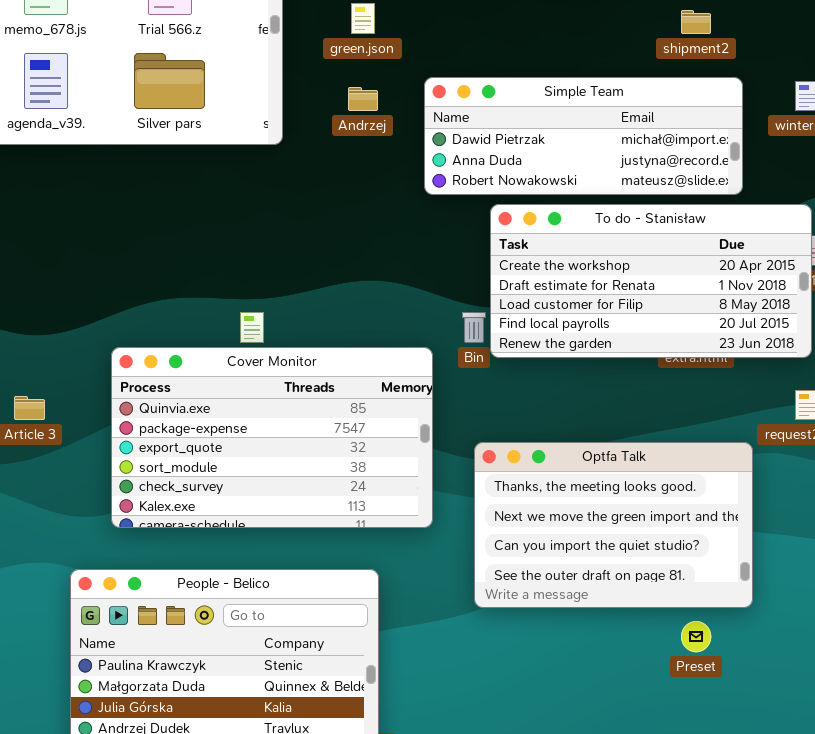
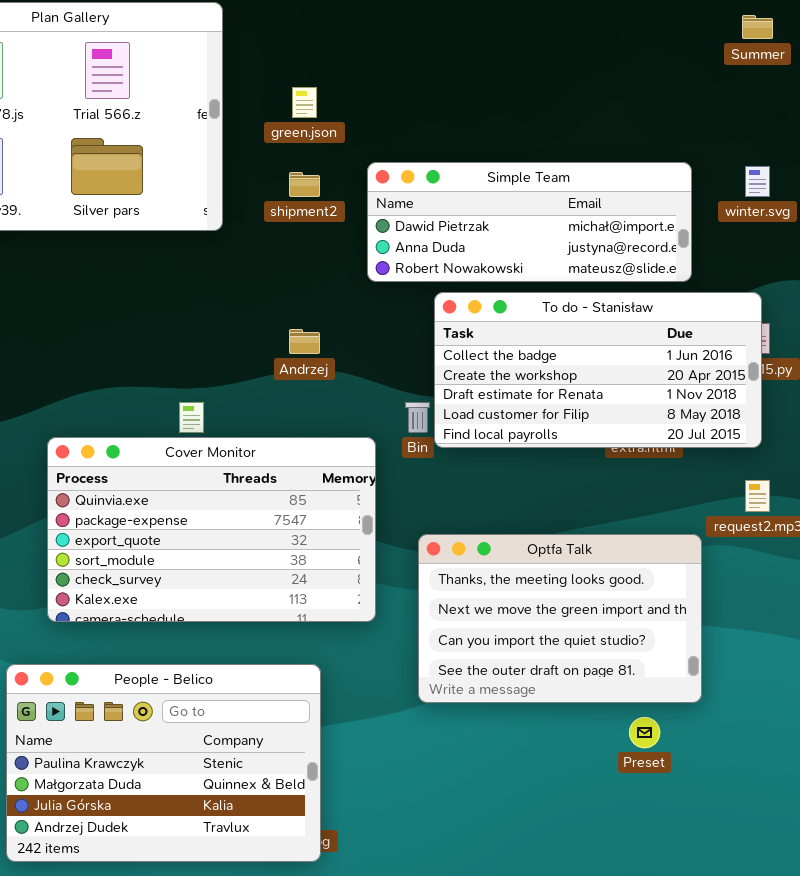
shipment2: [681,10,711,34] -> [289,172,320,197], moved
Andrzej: [348,87,378,111] -> [289,329,320,354], moved
To do - Stanisław: [490,204,812,358] -> [434,292,762,448], scrolled up 1 row

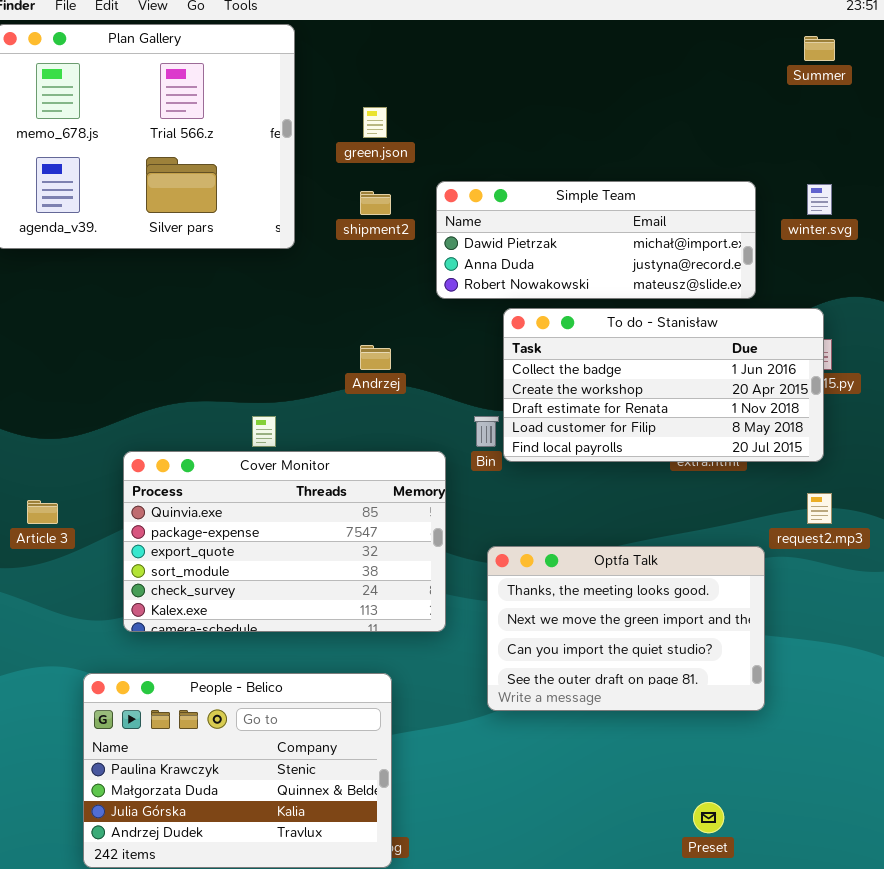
Preset: [629,717,660,748] -> [693,802,724,833], moved

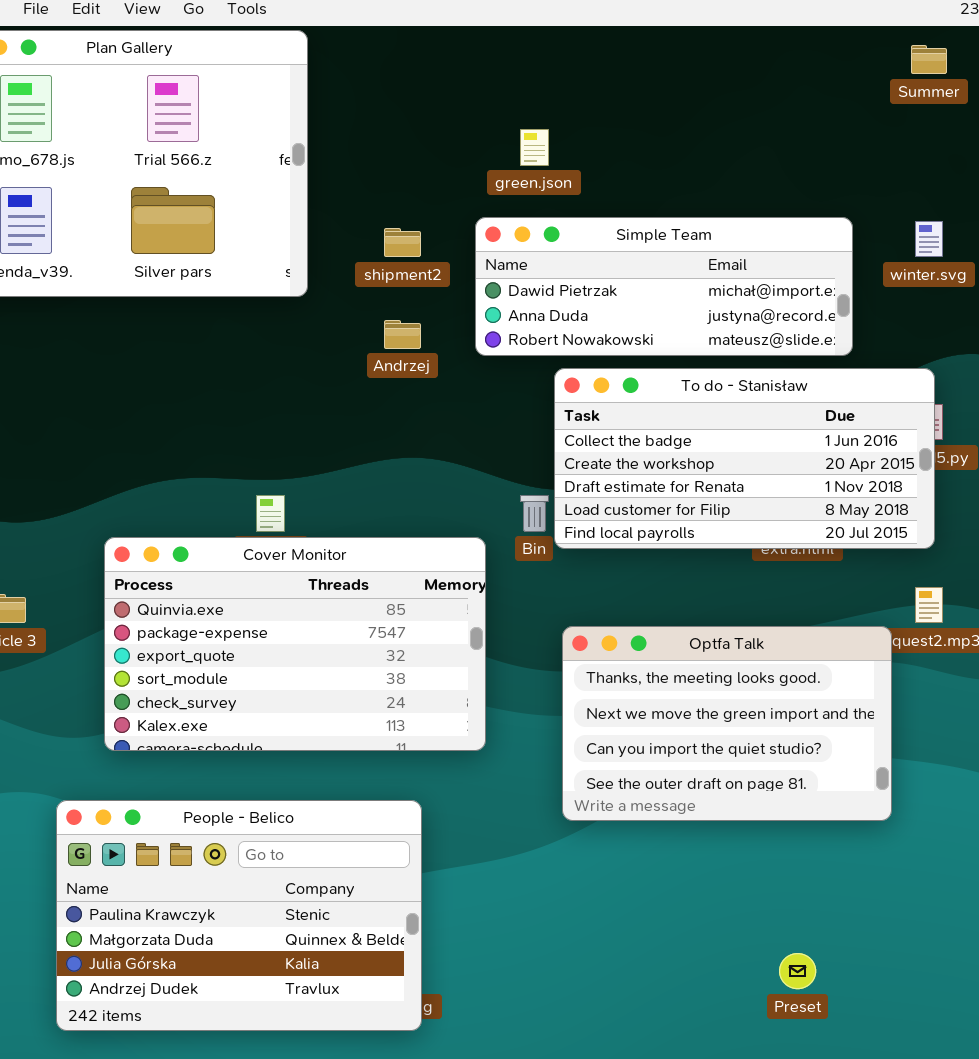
green.json: [363,107,387,138] -> [520,129,549,166], moved
Andrzej: [360,345,391,370] -> [384,320,421,349], moved
Optfa Talk: [487,546,765,711] -> [562,626,892,821], moved

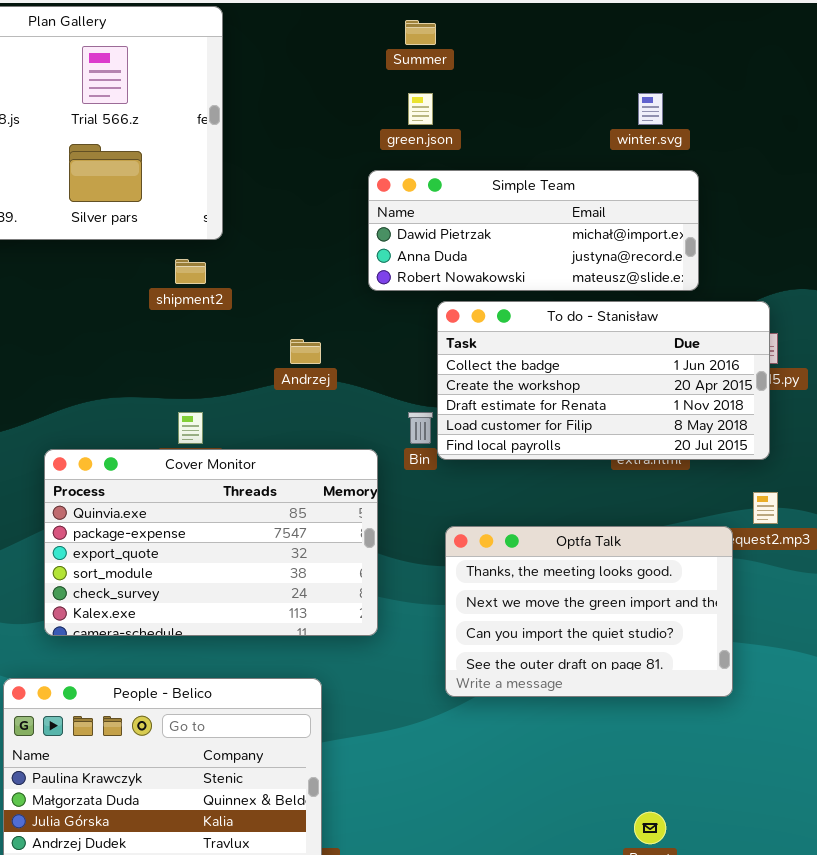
Summer: [911,45,947,74] -> [405,20,436,45], moved
winter.svg: [915,221,943,257] -> [638,93,663,125], moved
shipment2: [384,228,421,257] -> [175,259,206,284], moved
Andrzej: [384,320,421,349] -> [290,339,321,364], moved

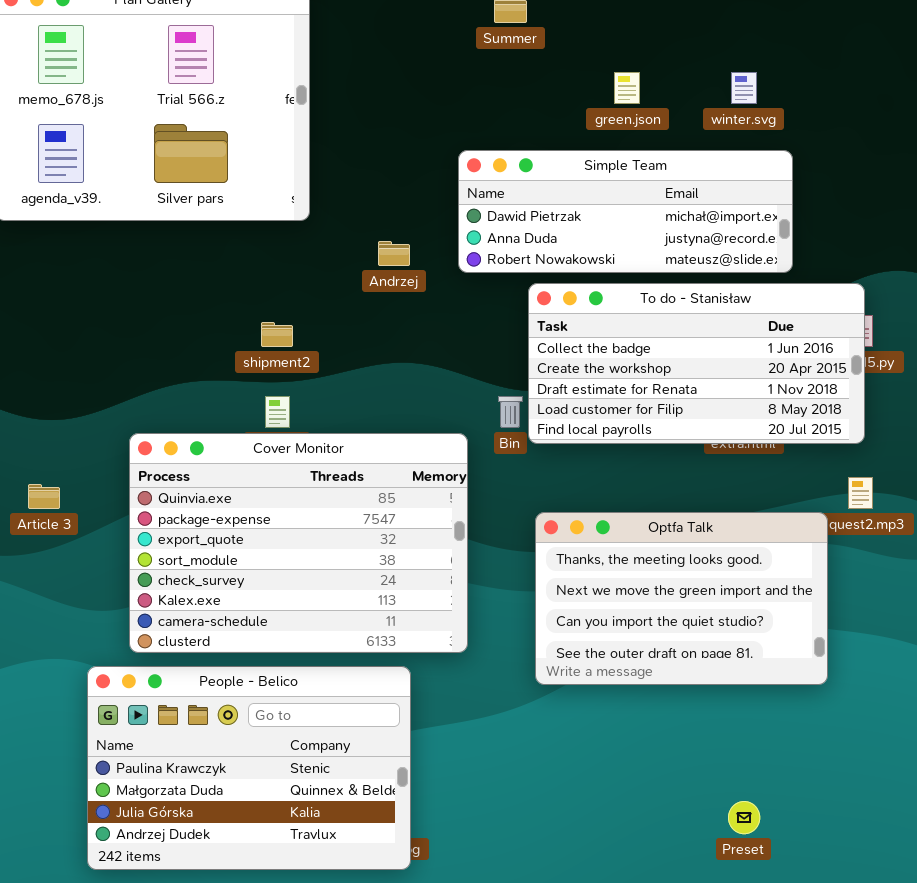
green.json: [408,93,433,125] -> [614,72,640,104], moved
shipment2: [175,259,206,284] -> [261,322,293,347], moved
Andrzej: [290,339,321,364] -> [378,241,410,266], moved
Cover Monitor: [44,449,378,636] -> [129,433,468,653], resized

